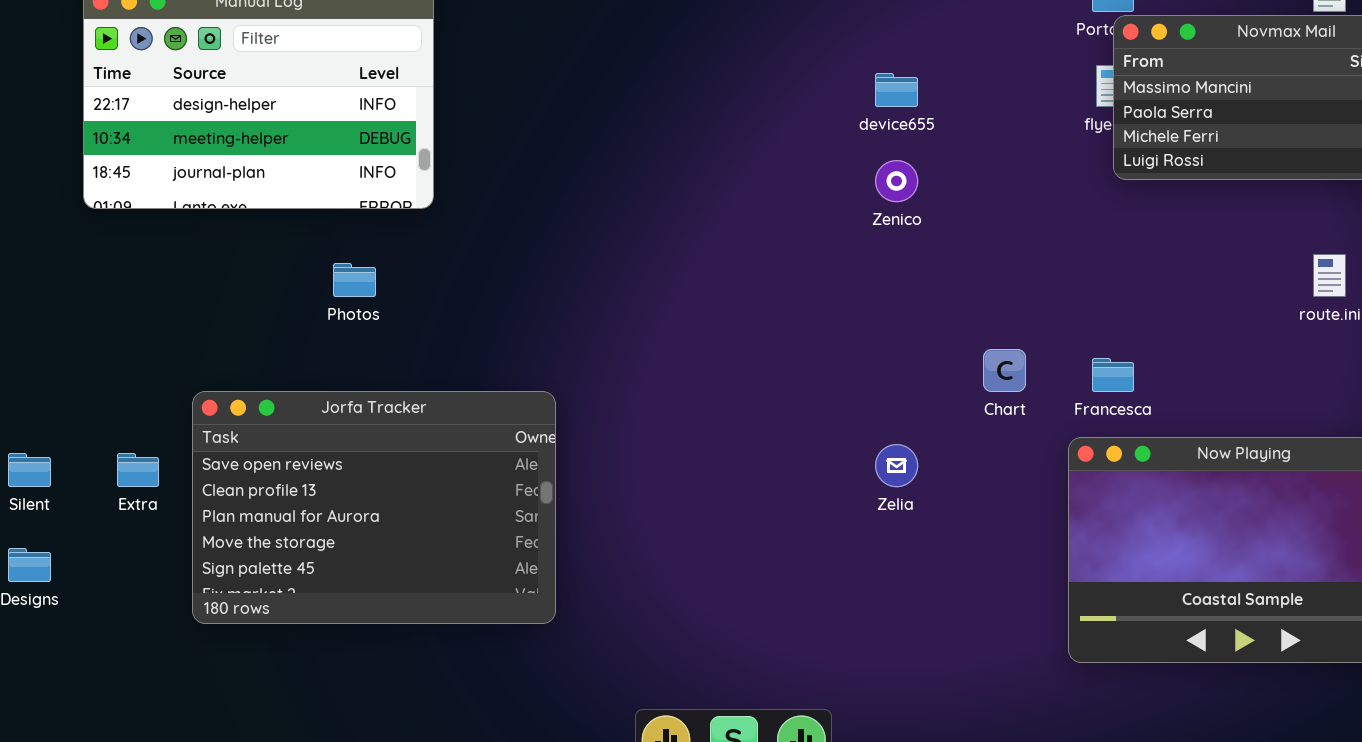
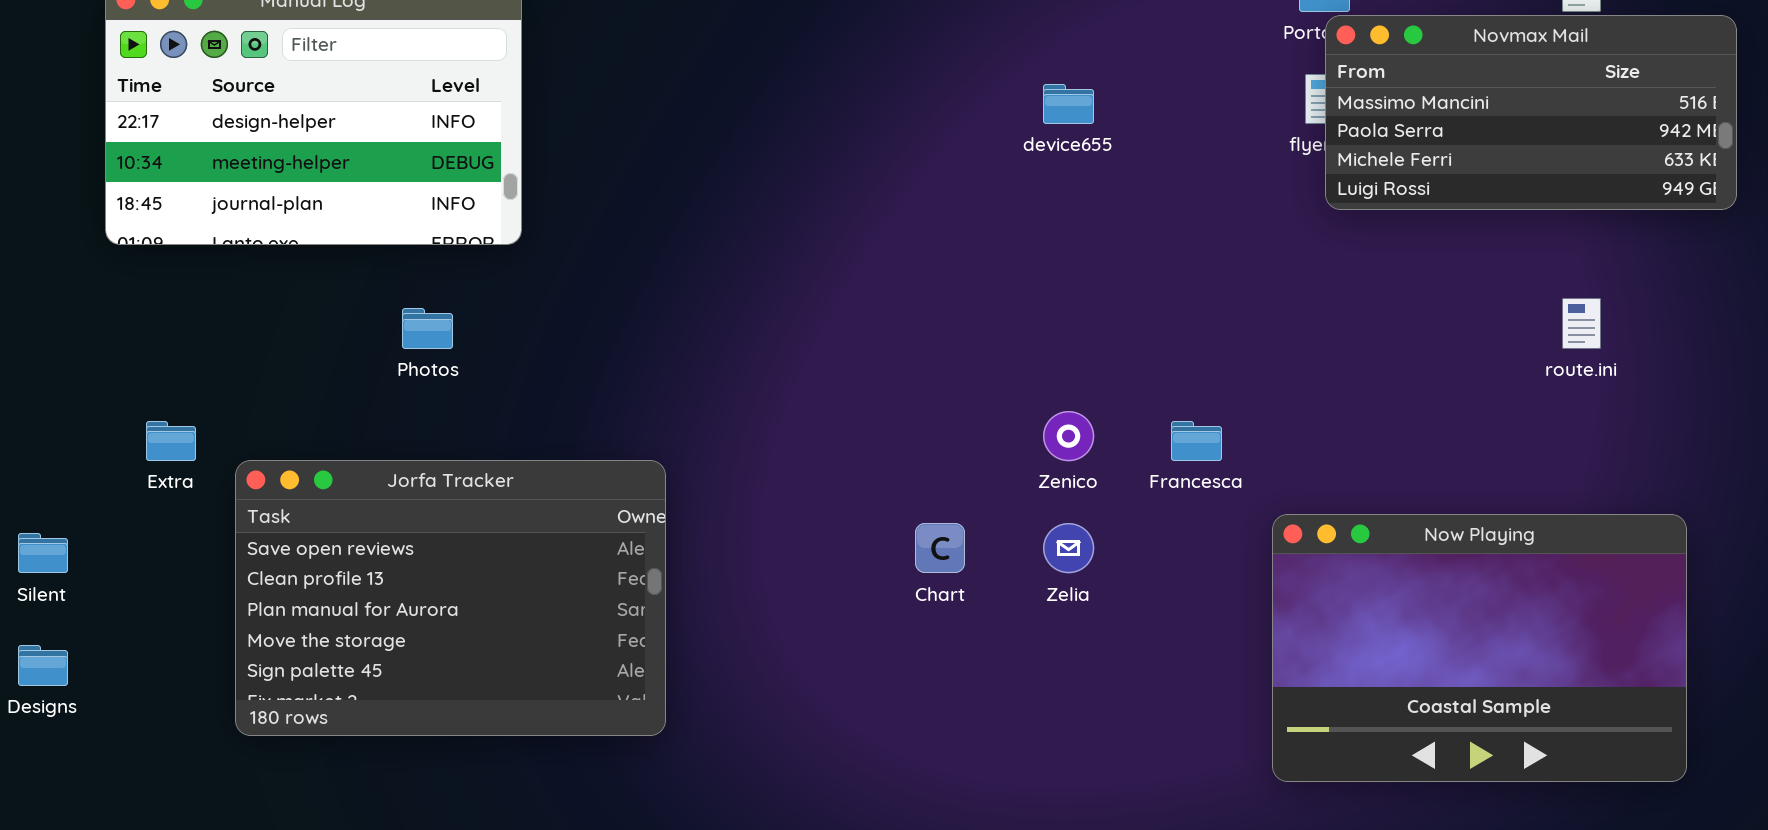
Zenico: [875,160,918,202] -> [1043,411,1094,461], moved
Chart: [983,349,1026,392] -> [915,523,965,573], moved
Francesca: [1092,358,1134,392] -> [1171,421,1222,461], moved
Extra: [117,453,159,487] -> [146,421,196,461], moved

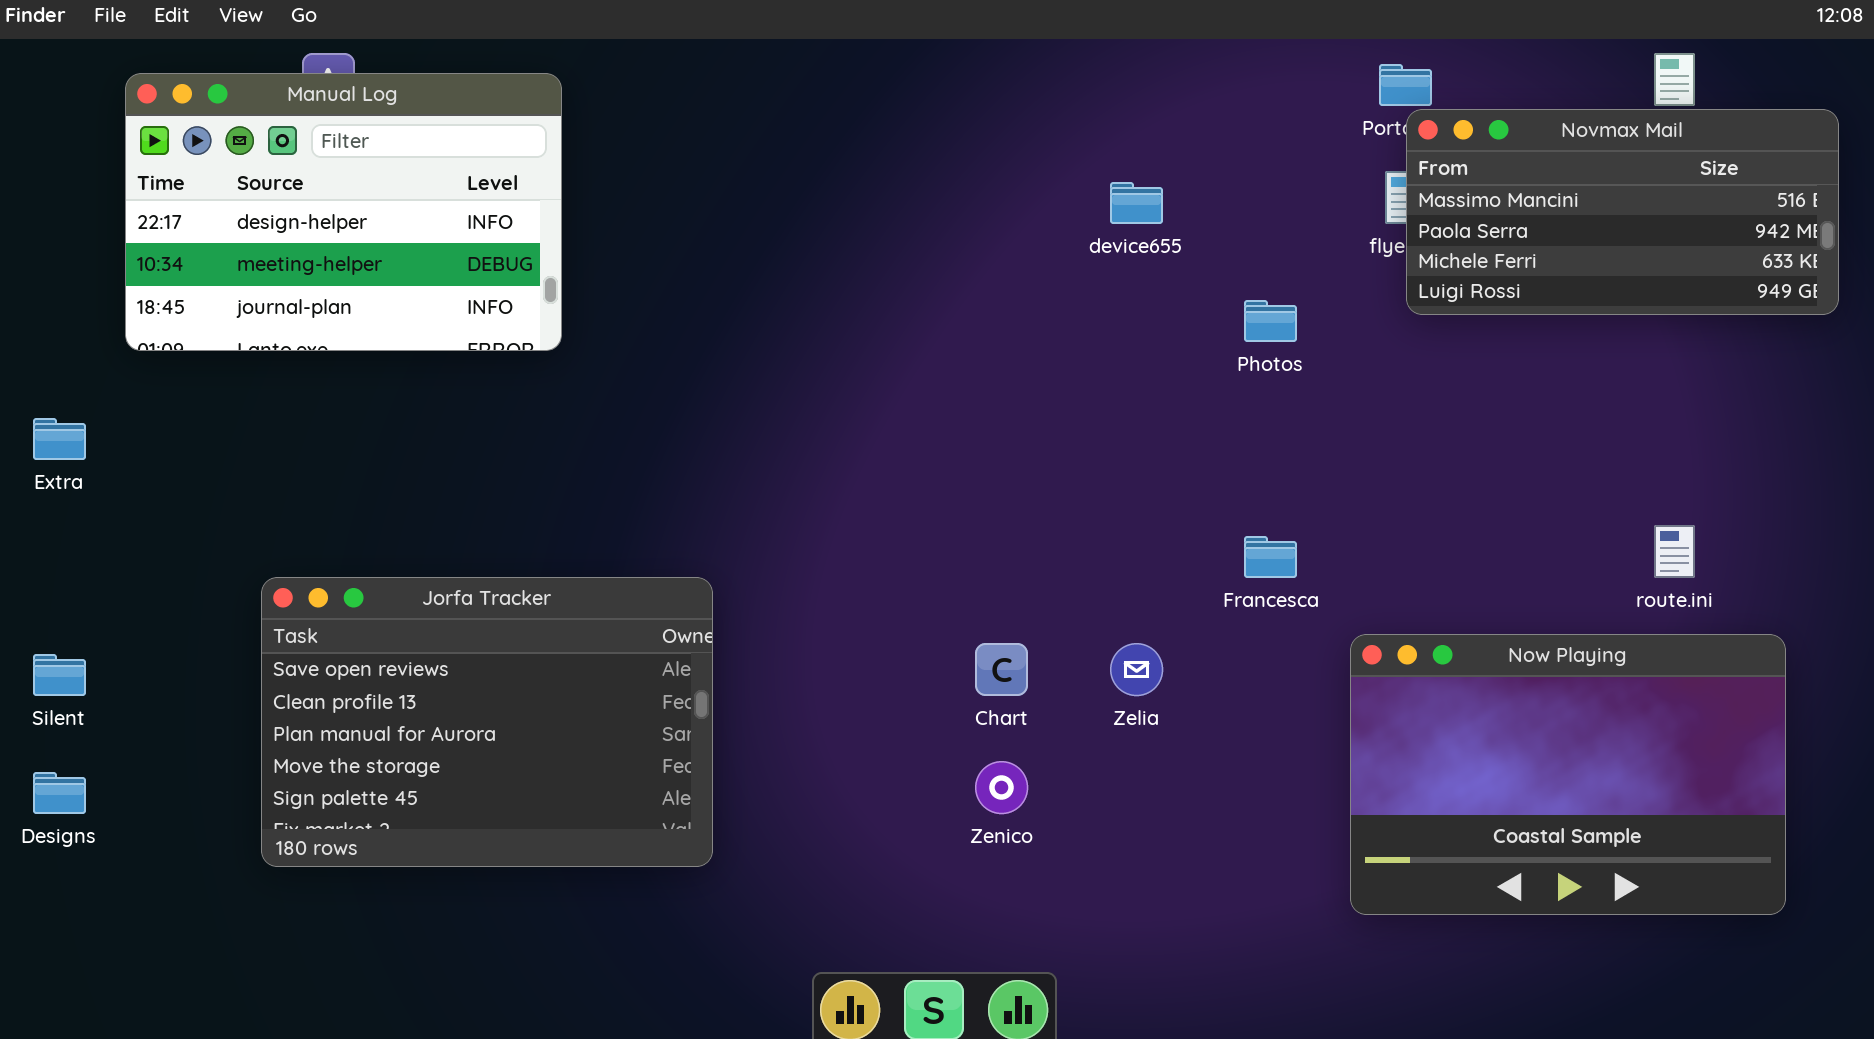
route.ini: [1562,298,1601,349] -> [1654,525,1695,578], moved
Photos: [402,308,453,349] -> [1244,300,1297,342], moved
Zenico: [1043,411,1094,461] -> [975,761,1028,814], moved
Extra: [146,421,196,461] -> [33,418,86,460], moved

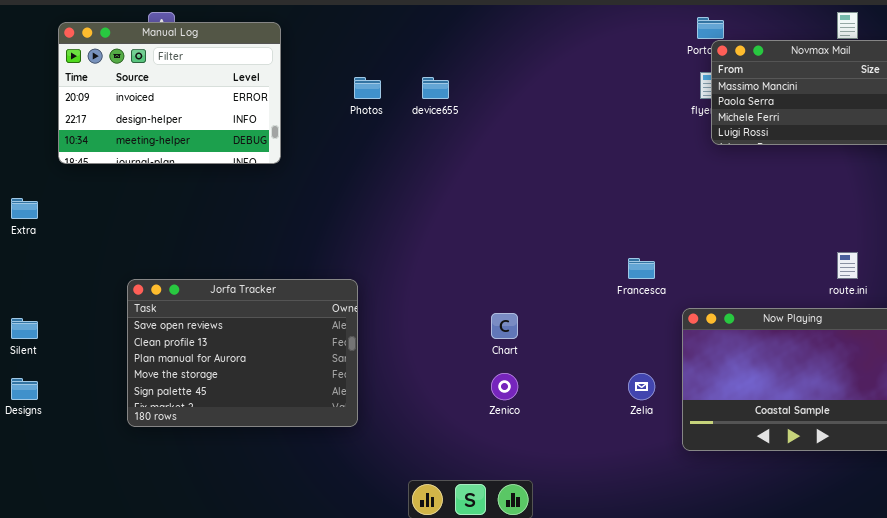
Manual Log: [125,73,562,351] -> [58,22,281,164], scrolled up 1 row
device655: [1110,182,1163,224] -> [422,77,449,99], moved
Photos: [1244,300,1297,342] -> [354,77,381,99], moved
Zelia: [1110,643,1163,696] -> [628,373,655,400], moved

